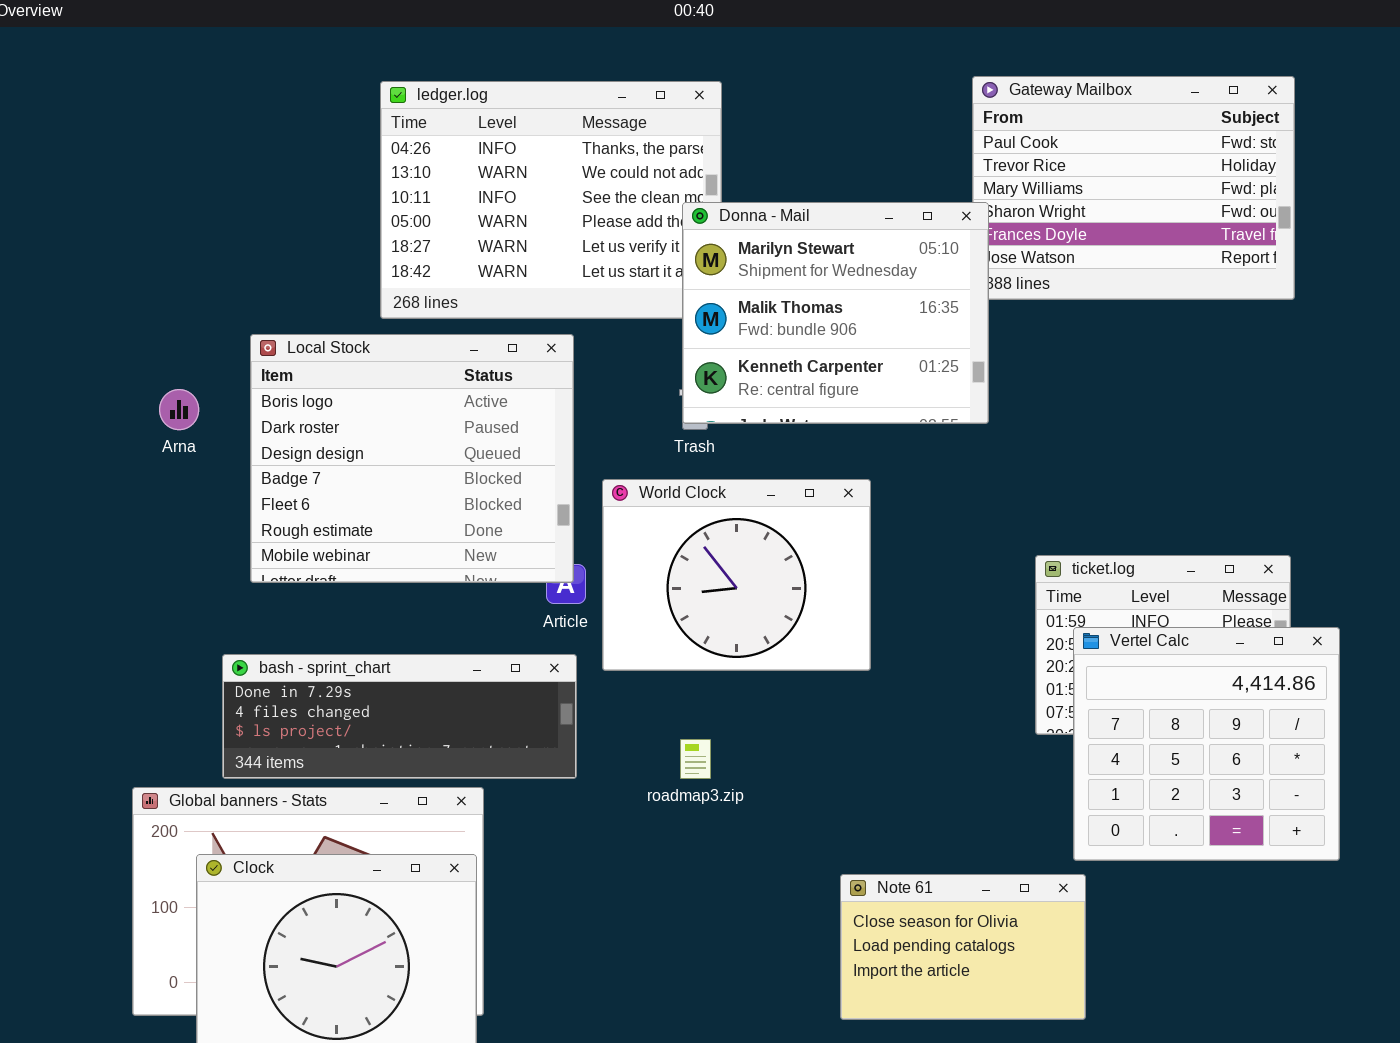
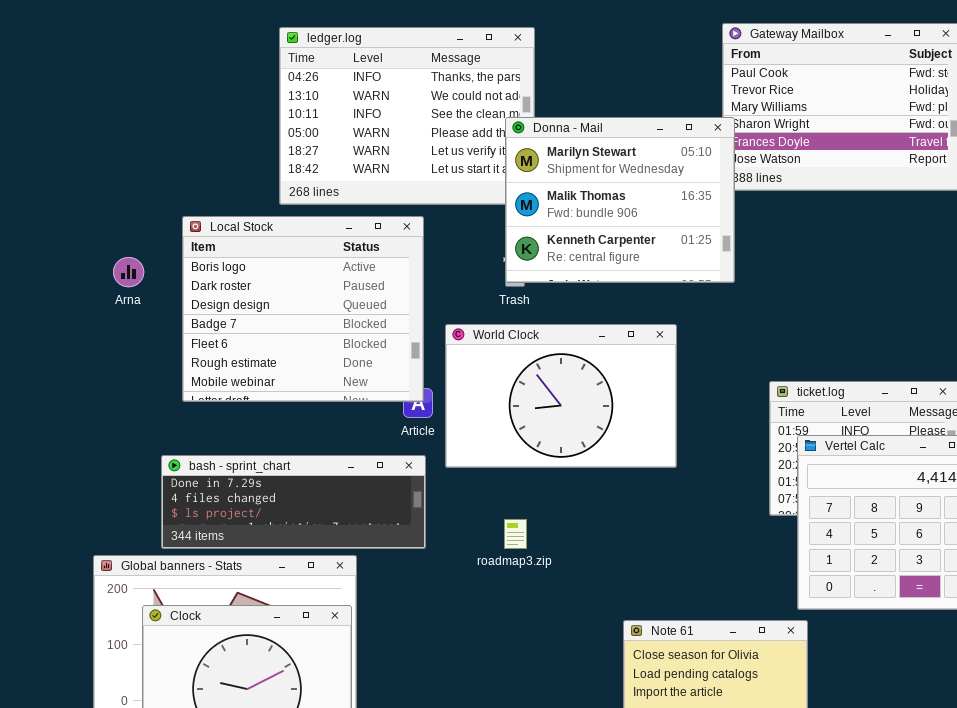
World Clock: [602,479,871,671] -> [445,324,677,468], resized

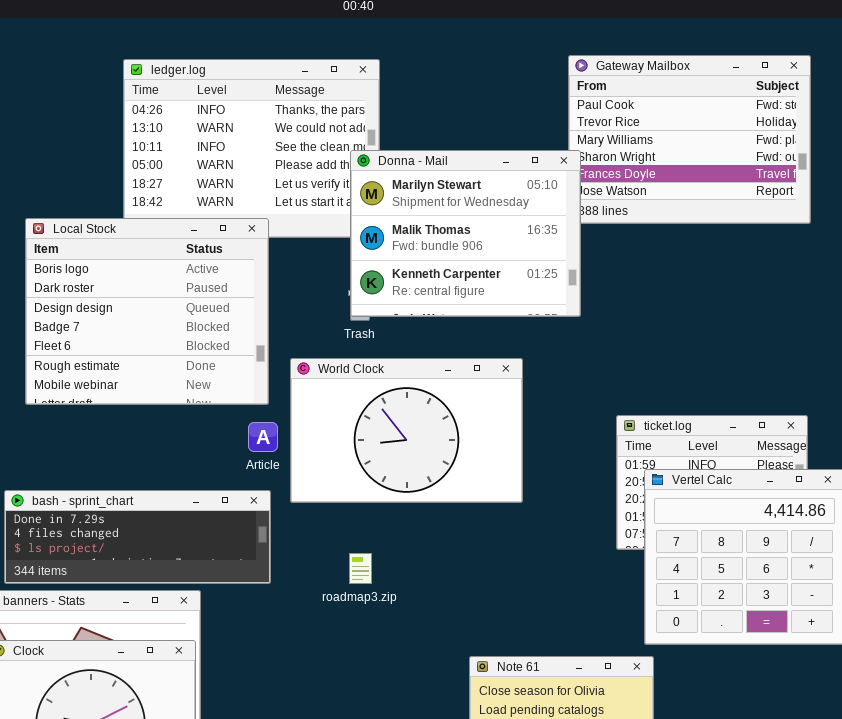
Local Stock: [182,216,424,402] -> [25,218,269,405], moved

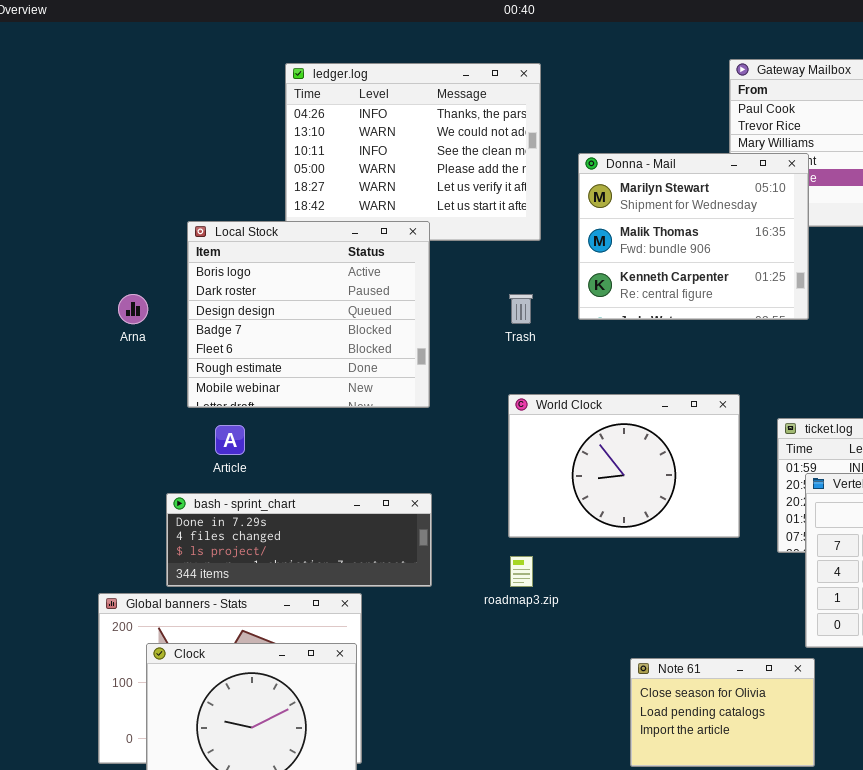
Donna - Mail: [350,150,581,317] -> [578,153,809,320], moved
World Clock: [290,358,523,503] -> [508,394,740,538], moved
Article: [248,422,278,452] -> [215,425,245,455], moved

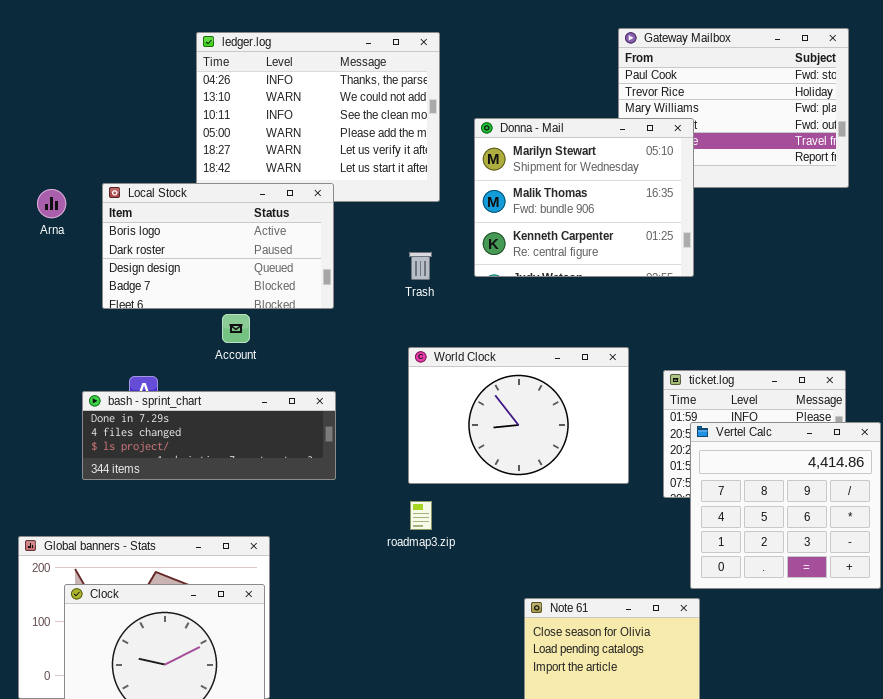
Local Stock: [187,221,430,408] -> [102,183,334,309], resized
Arna: [118,294,148,324] -> [37,189,66,218], moved
bash - sprint_chart: [166,493,432,587] -> [82,391,336,480], moved

